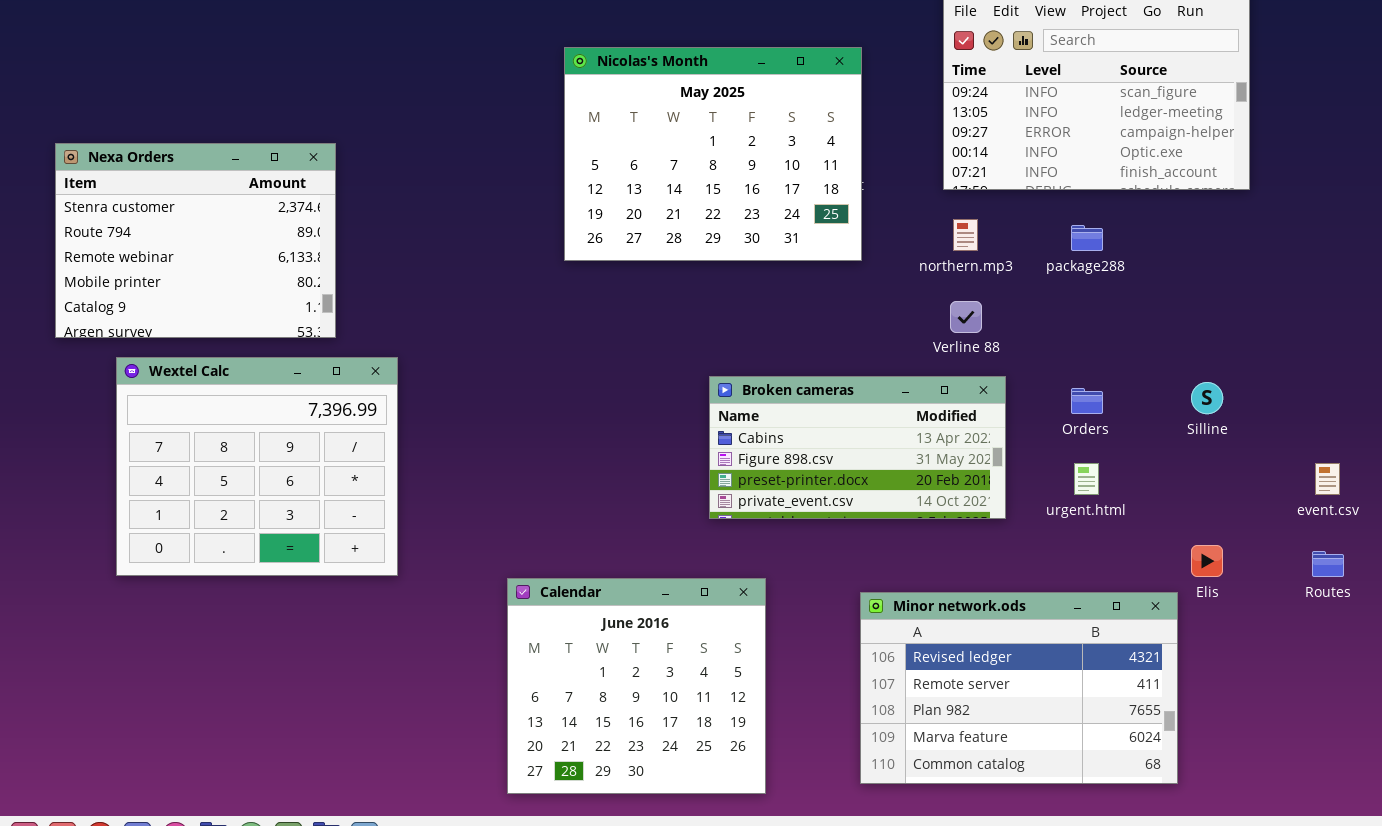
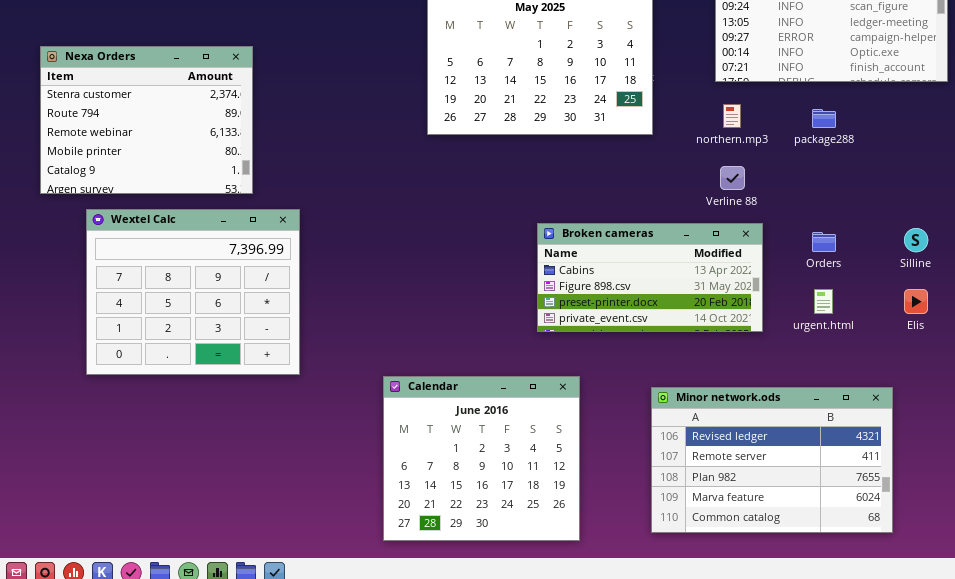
Elis: [1191,545,1223,577] -> [904,289,928,314], moved

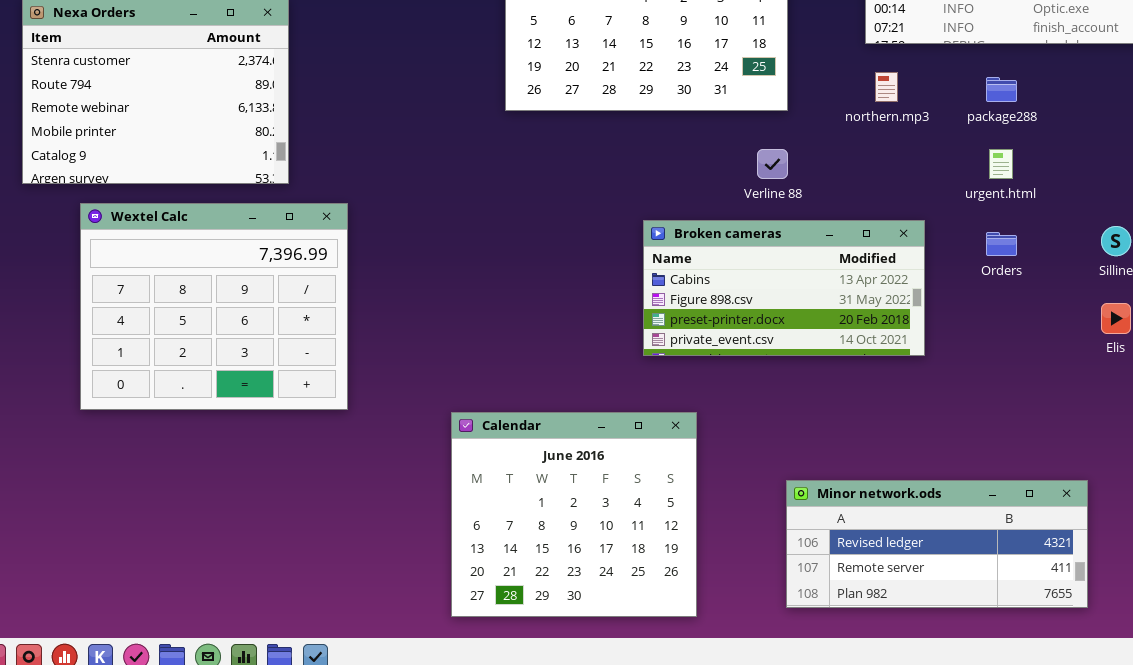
Verline 88: [720,166,745,190] -> [757,149,788,179], moved
urgent.html: [814,289,833,314] -> [989,149,1013,179], moved
Minor network.ods: [651,387,893,533] -> [786,480,1088,608], resized

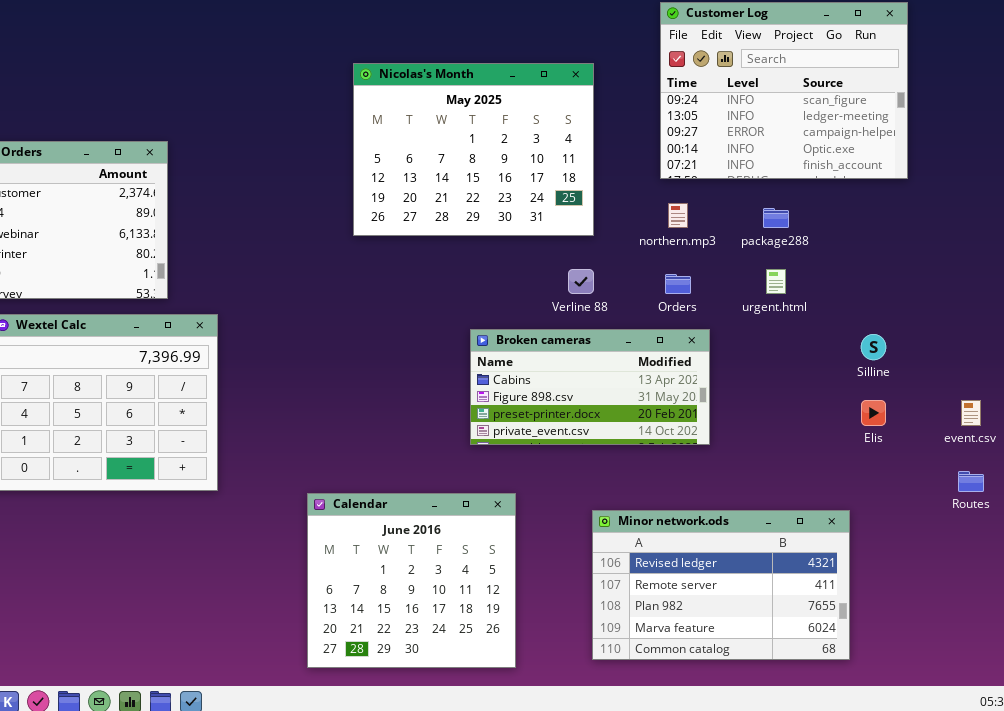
Orders: [986,232,1017,256] -> [665,274,691,294], moved
Minor network.ods: [786,480,1088,608] -> [592,510,850,660], resized

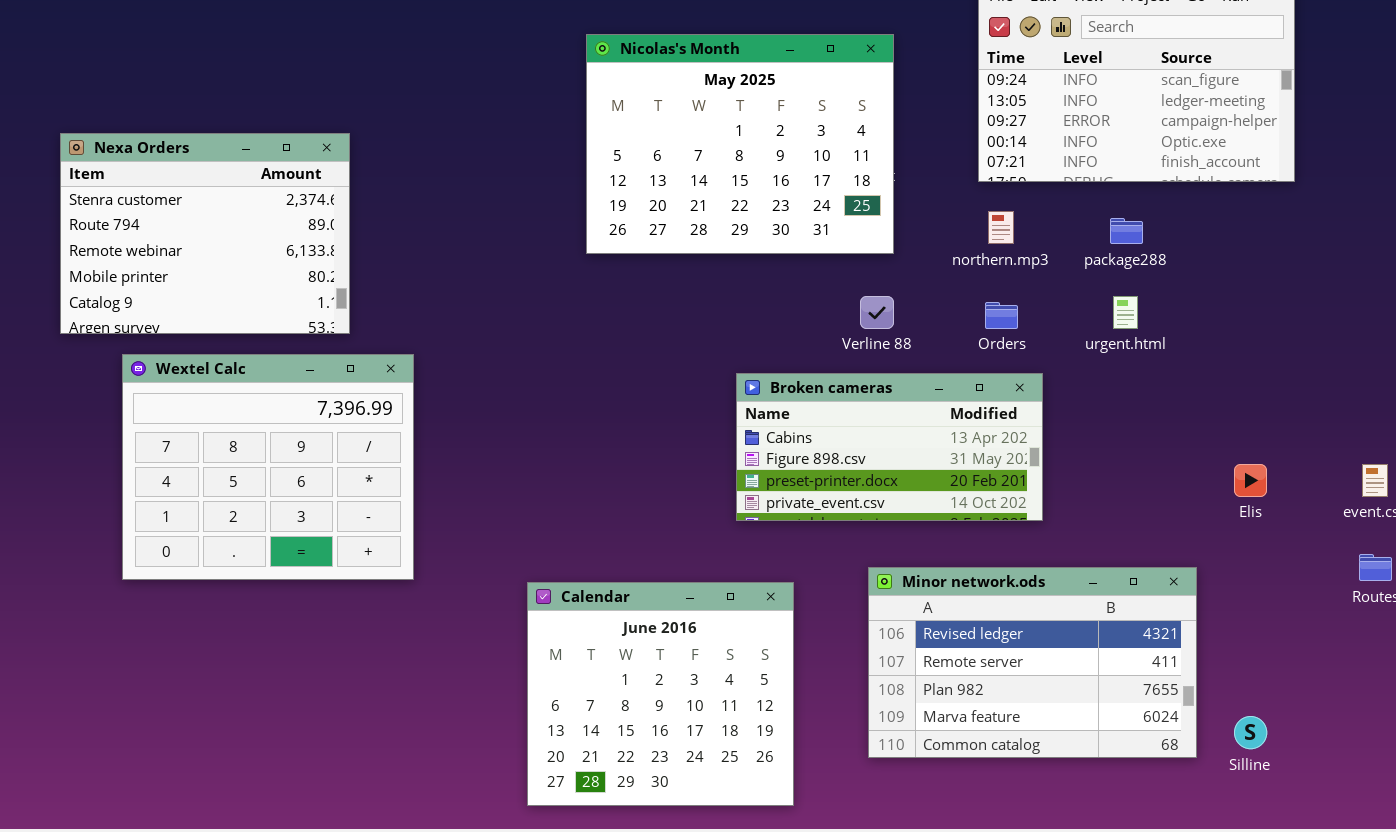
Silline: [861,334,886,360] -> [1234,716,1267,749], moved
Minor network.ods: [592,510,850,660] -> [868,567,1197,758], moved

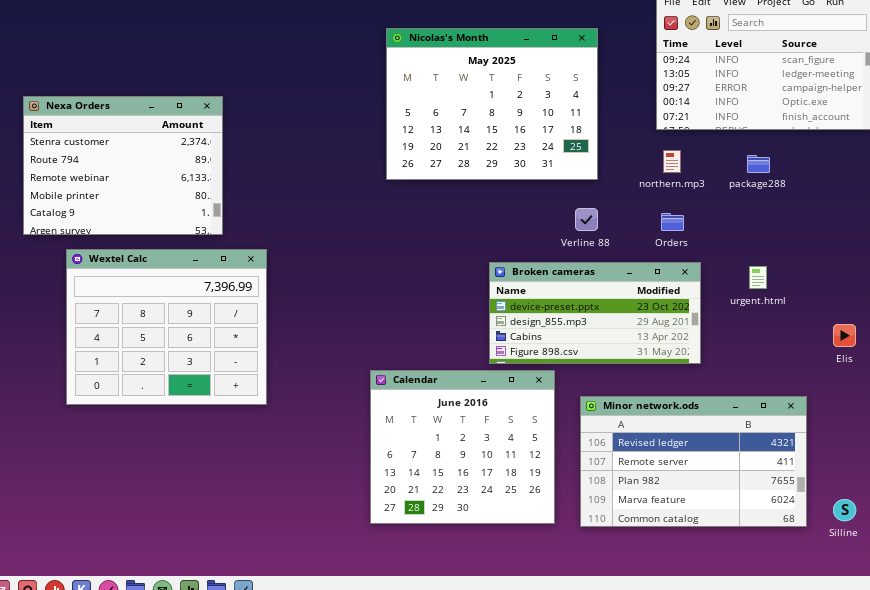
urgent.html: [1113,296,1138,329] -> [749,266,767,289], moved
Broken cameras: [736,373,1043,521] -> [489,262,701,364], scrolled up 2 rows
Calendar: [527,582,794,806] -> [370,370,555,524], moved

